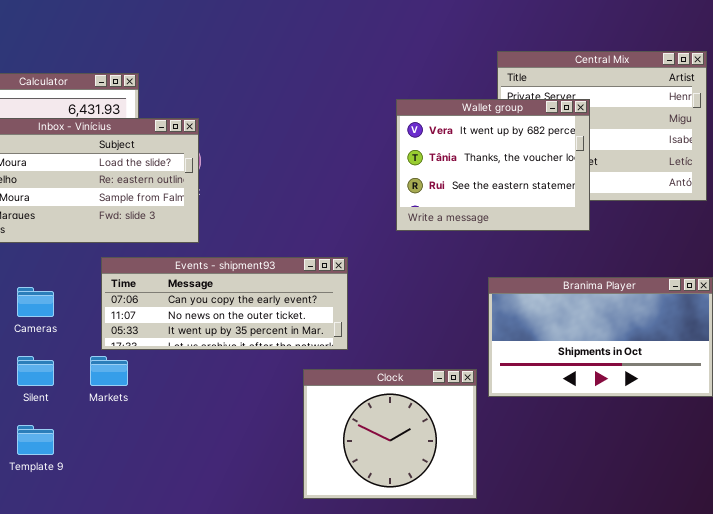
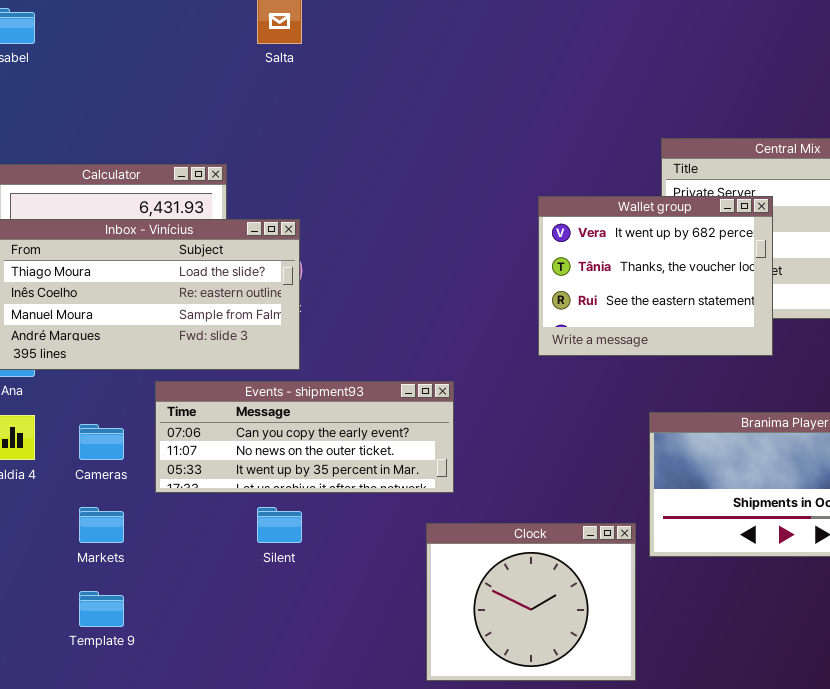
Events - shipment93: [101,257,348,350] -> [155,381,454,493], moved
Silent: [17,356,54,386] -> [257,507,302,543], moved
Markets: [90,356,128,386] -> [79,507,124,543], moved

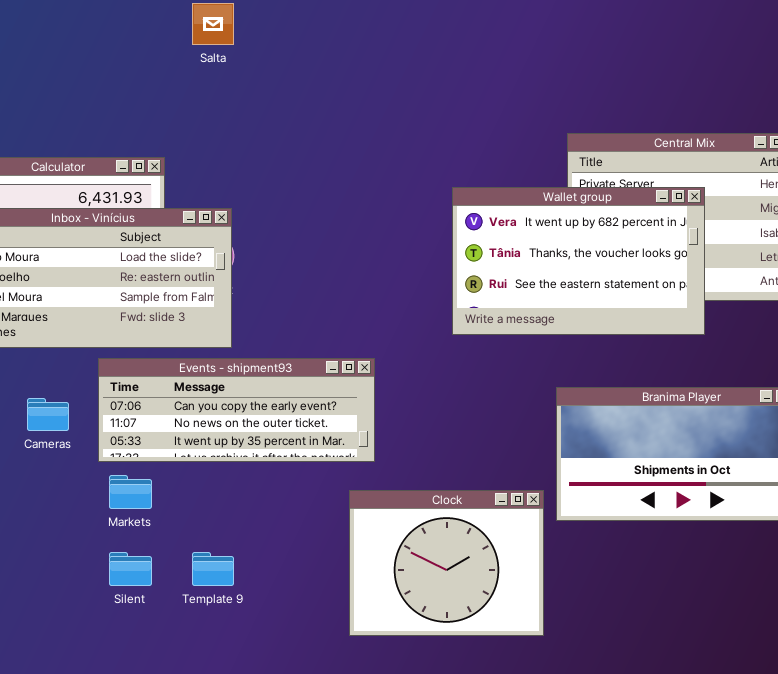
Wallet group: [538,196,773,356] -> [452,187,705,335], resized
Markets: [79,507,124,543] -> [109,475,152,509], moved
Silent: [257,507,302,543] -> [109,552,152,586], moved
Template 9: [79,591,124,627] -> [192,552,234,586], moved

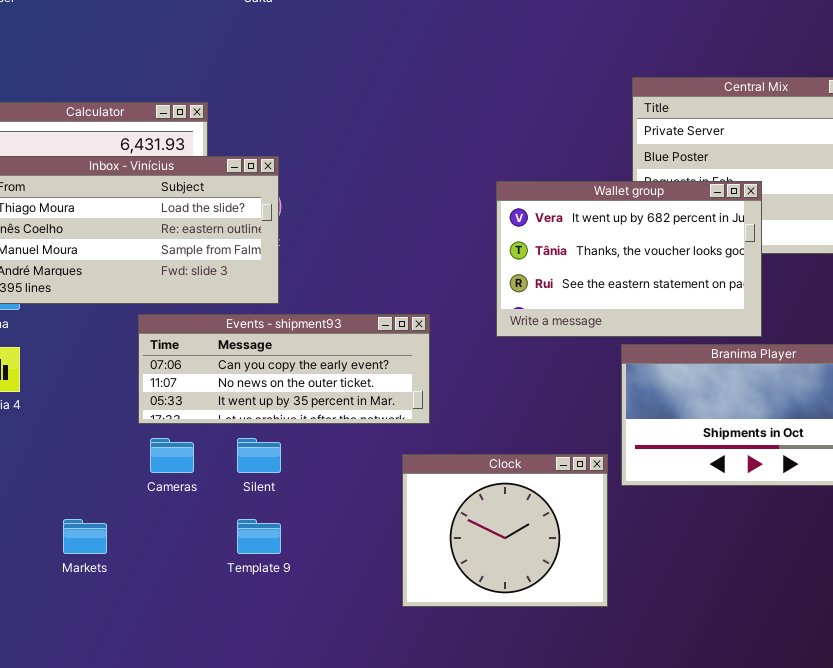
Wallet group: [452,187,705,335] -> [496,181,762,337], moved
Cameras: [27,398,69,431] -> [150,438,194,473], moved
Markets: [109,475,152,509] -> [63,519,107,554], moved
Silent: [109,552,152,586] -> [237,438,281,473], moved

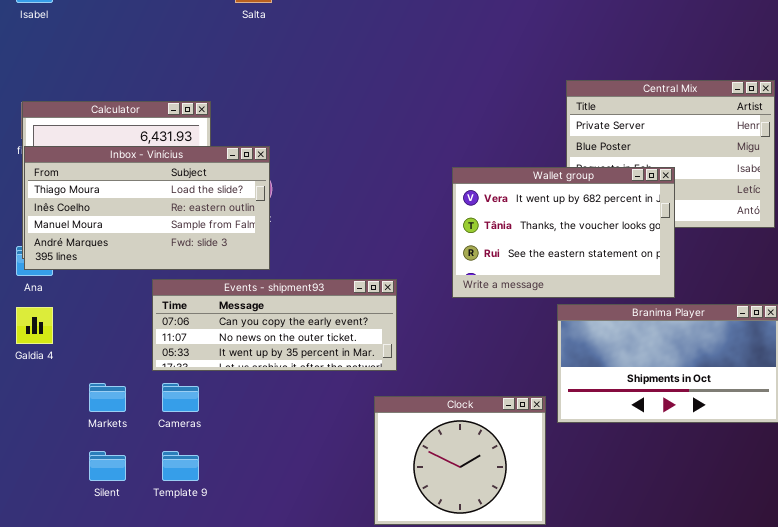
Silent: [237,438,281,473] -> [89,451,126,481], moved
Markets: [63,519,107,554] -> [89,383,126,412], moved
Template 9: [237,519,281,554] -> [162,451,199,481], moved

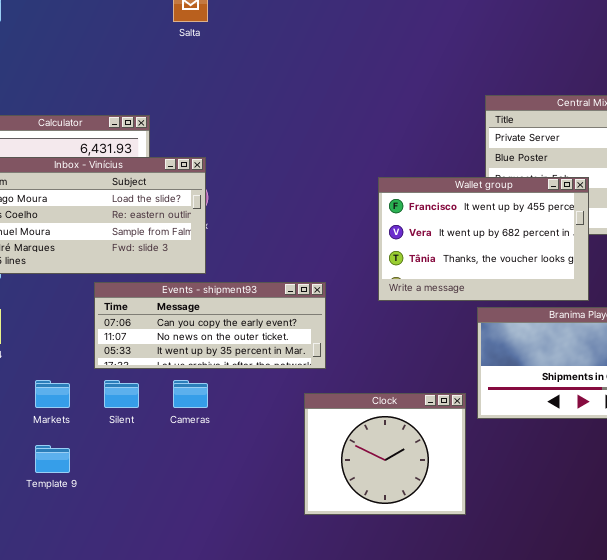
Wallet group: [452,167,675,298] -> [378,177,589,301], scrolled up 1 row
Cameras: [162,383,199,412] -> [173,380,208,408], moved
Silent: [89,451,126,481] -> [104,380,139,408], moved
Template 9: [162,451,199,481] -> [35,445,70,473], moved

